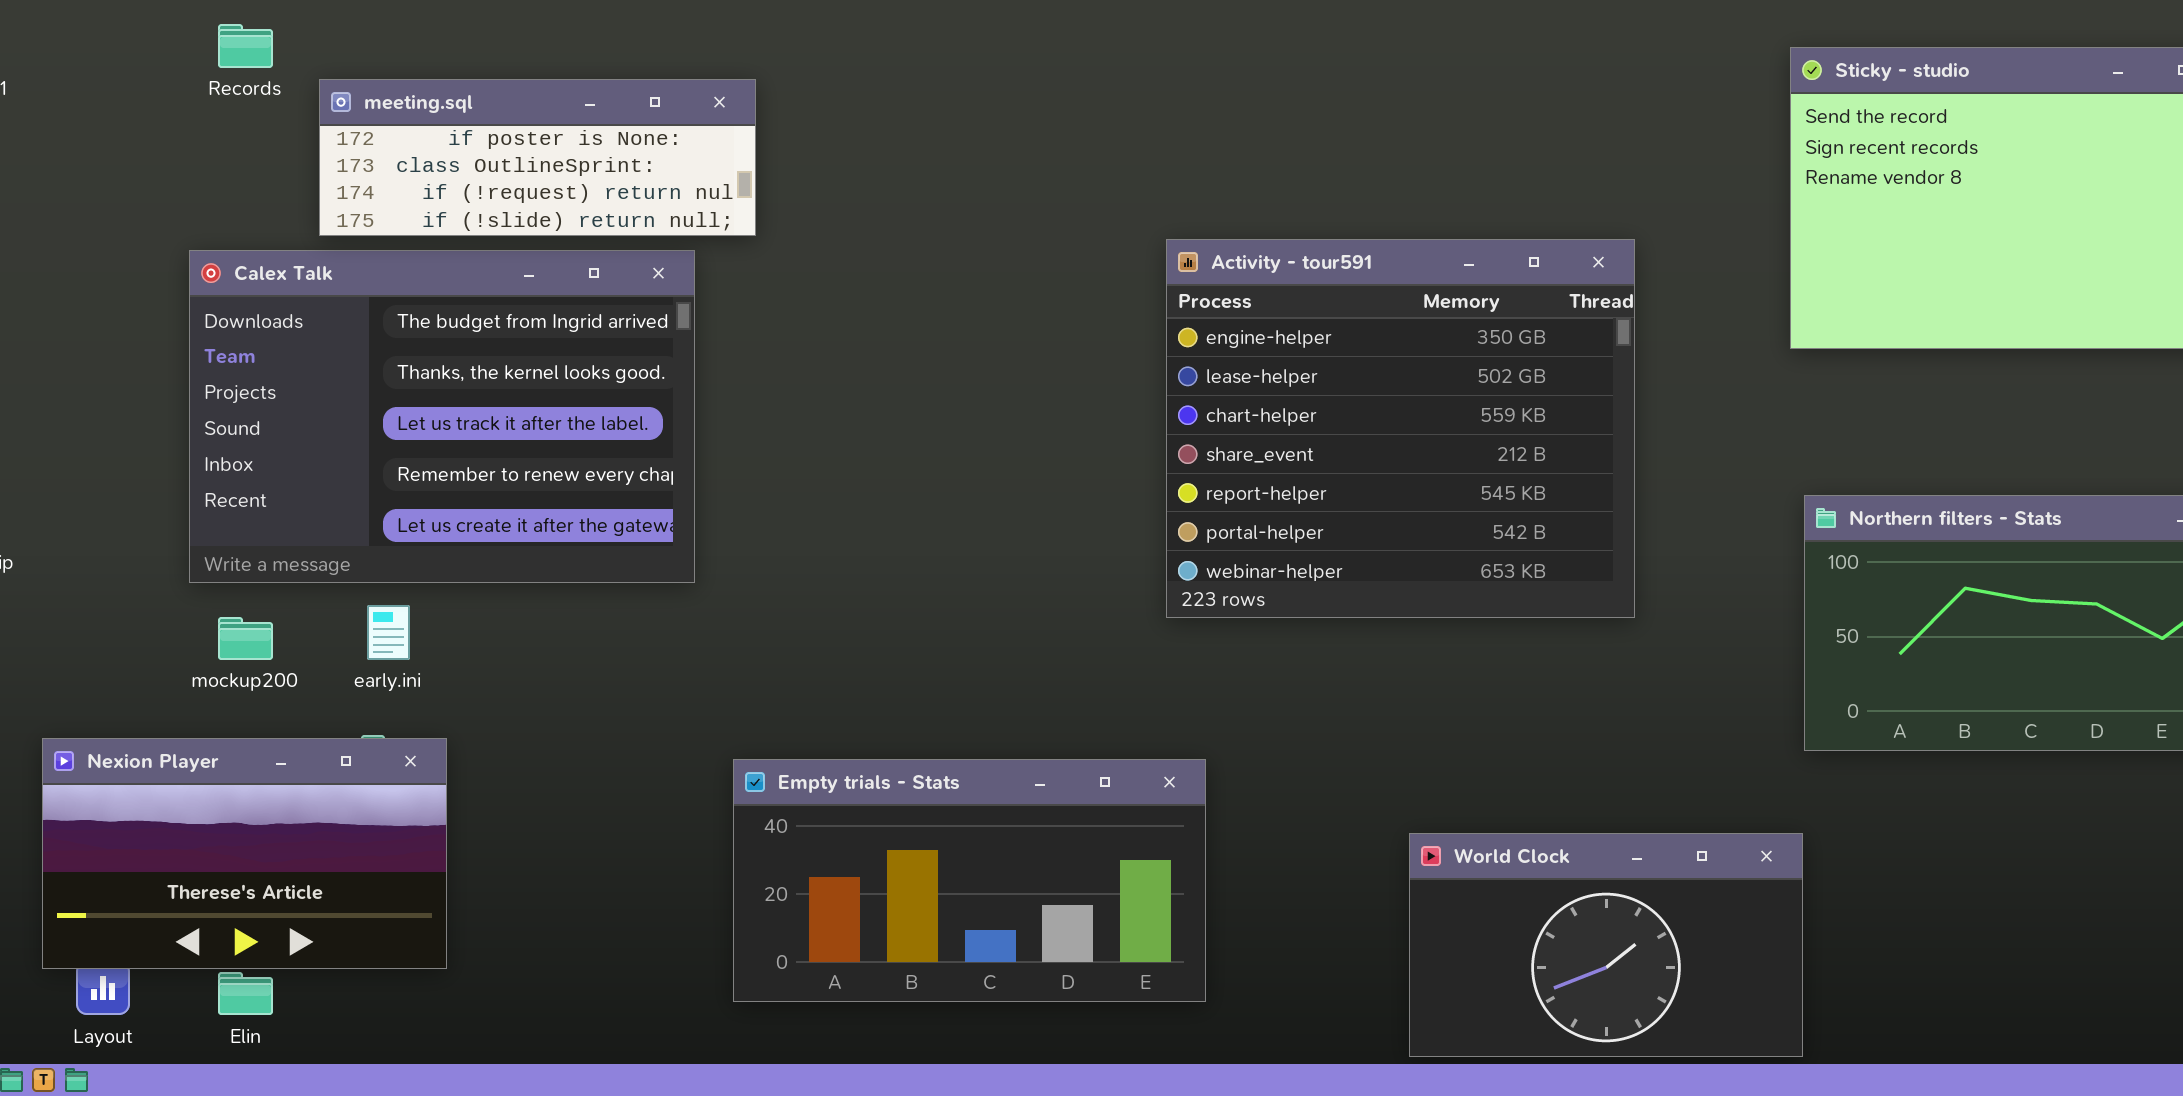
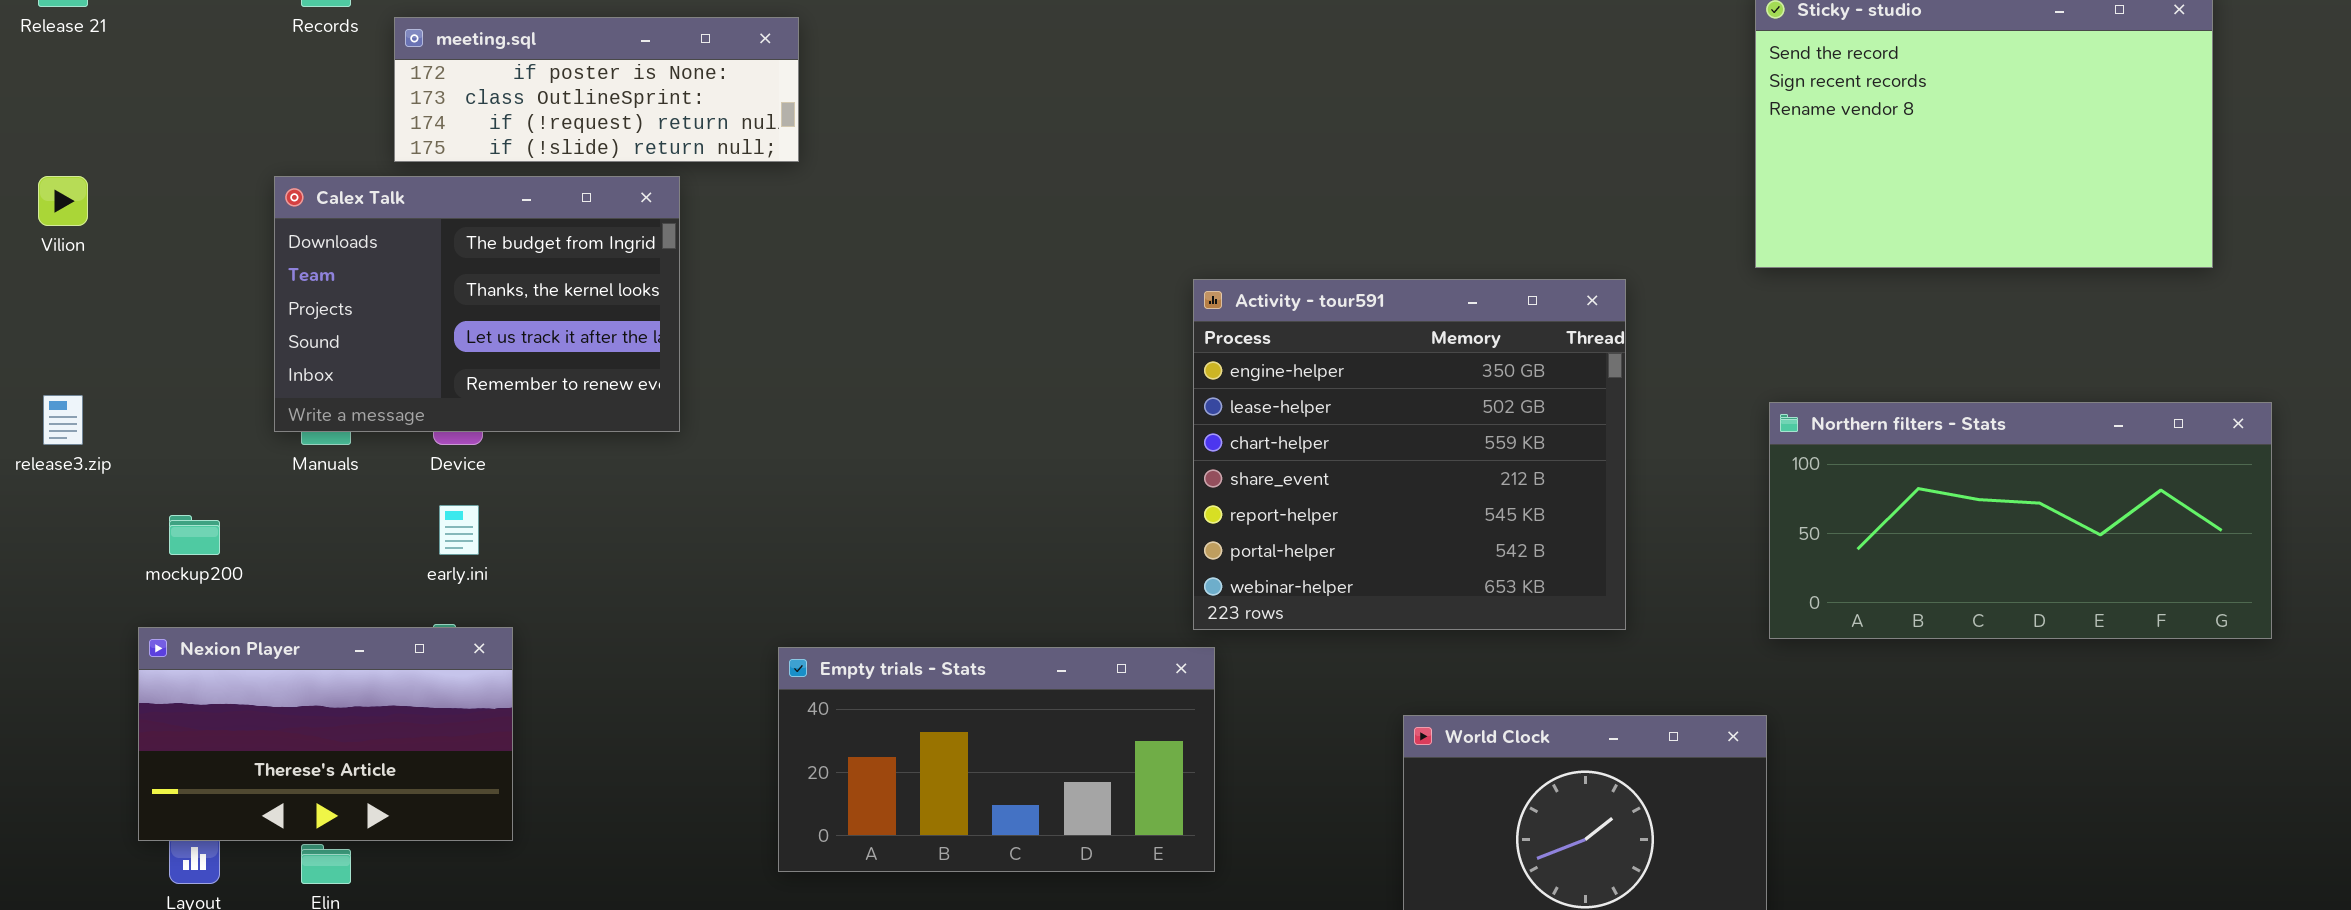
Activity - tour591: [1166,239,1635,618] -> [1193,279,1626,630], moved
Calex Talk: [189,250,695,583] -> [274,176,680,432], resized
mockup200: [218,617,273,660] -> [169,515,220,555], moved

